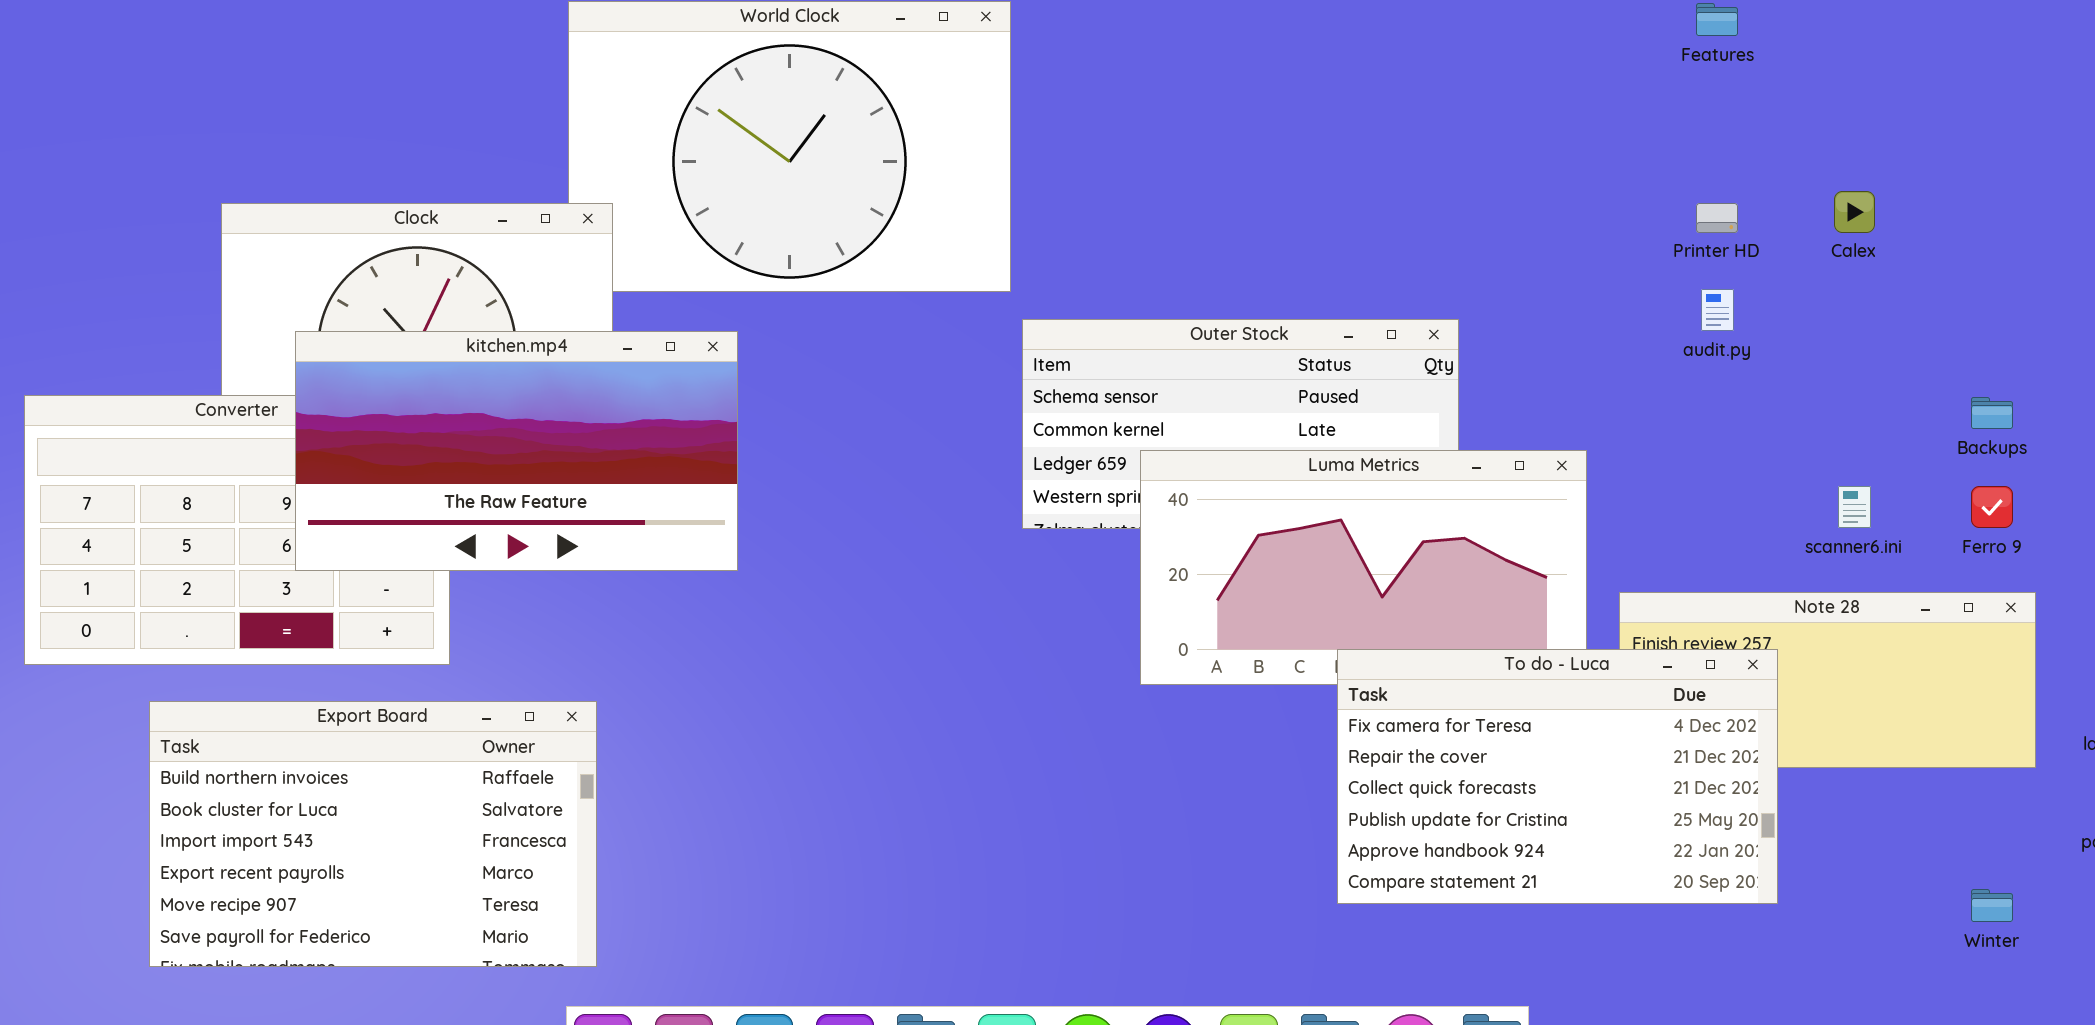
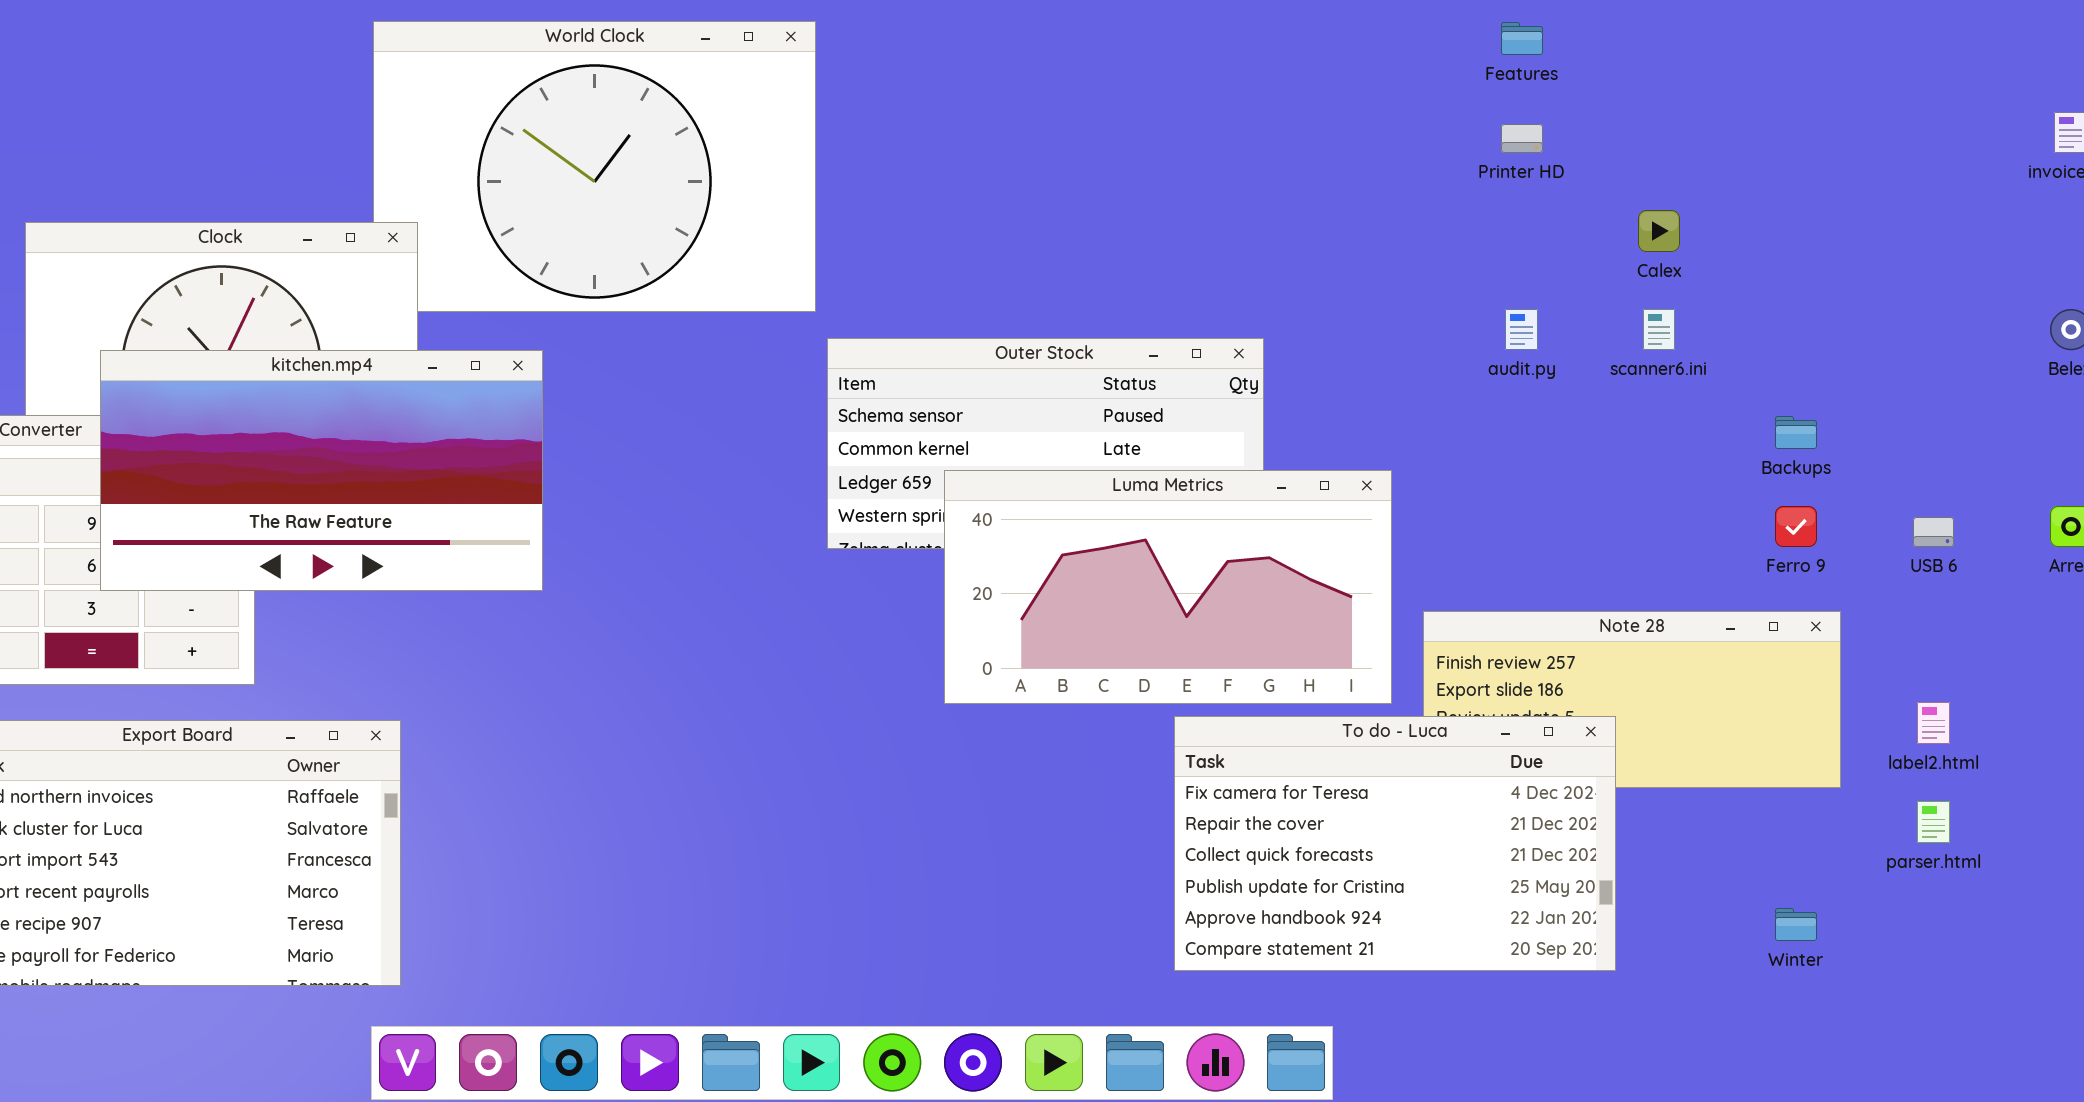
Printer HD: [1696,203,1738,233] -> [1501,124,1543,153], moved
scanner6.ini: [1838,486,1871,528] -> [1643,309,1675,350], moved
To do - Luca: [1337,649,1778,904] -> [1174,716,1616,971], moved

